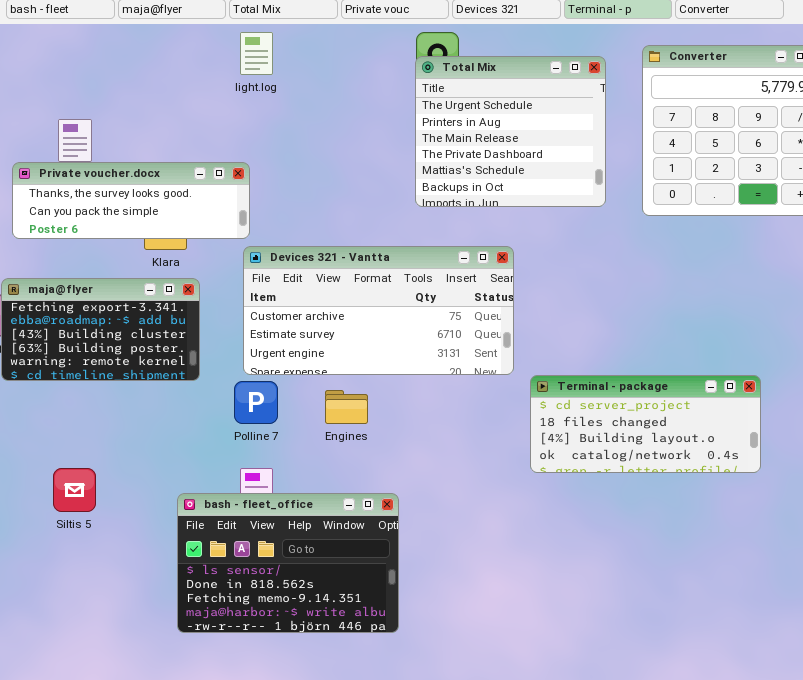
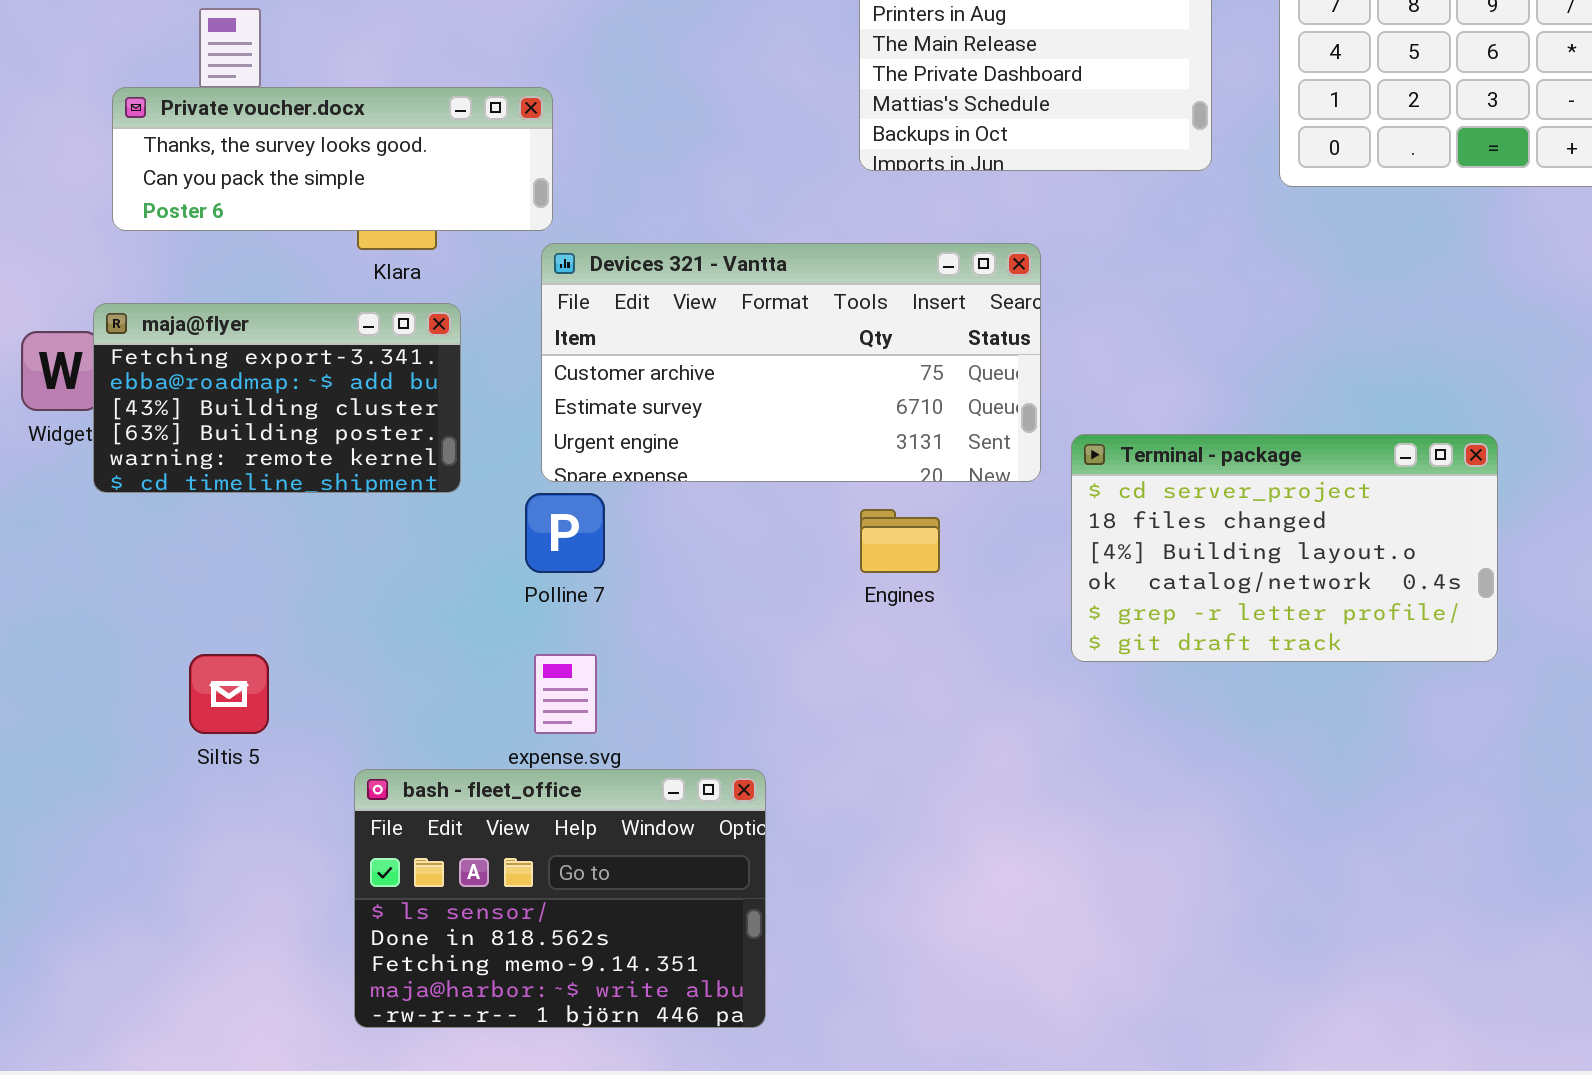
Terminal - package: [530,375,761,473] -> [1071,434,1498,662], resized
Engines: [325,390,368,424] -> [860,509,940,573], moved
bash - fleet_office: [177,493,399,633] -> [354,769,766,1028], moved

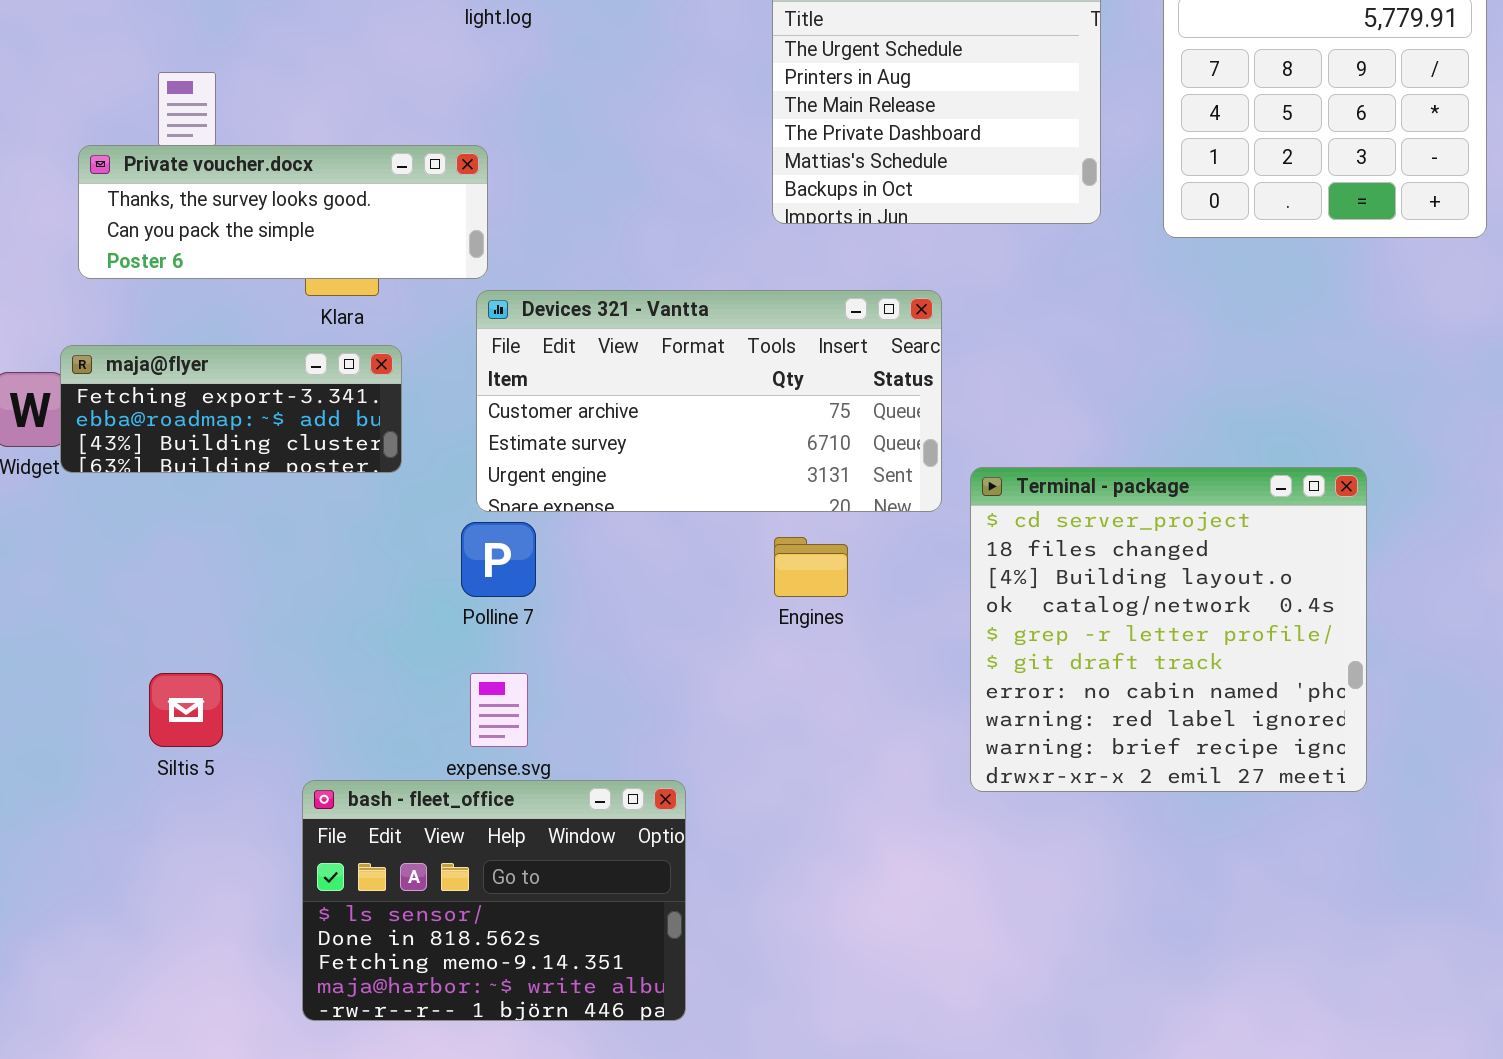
maja@flyer: [93,303,461,493] -> [60,345,402,473], resized
Terminal - package: [1071,434,1498,662] -> [970,467,1367,792], resized

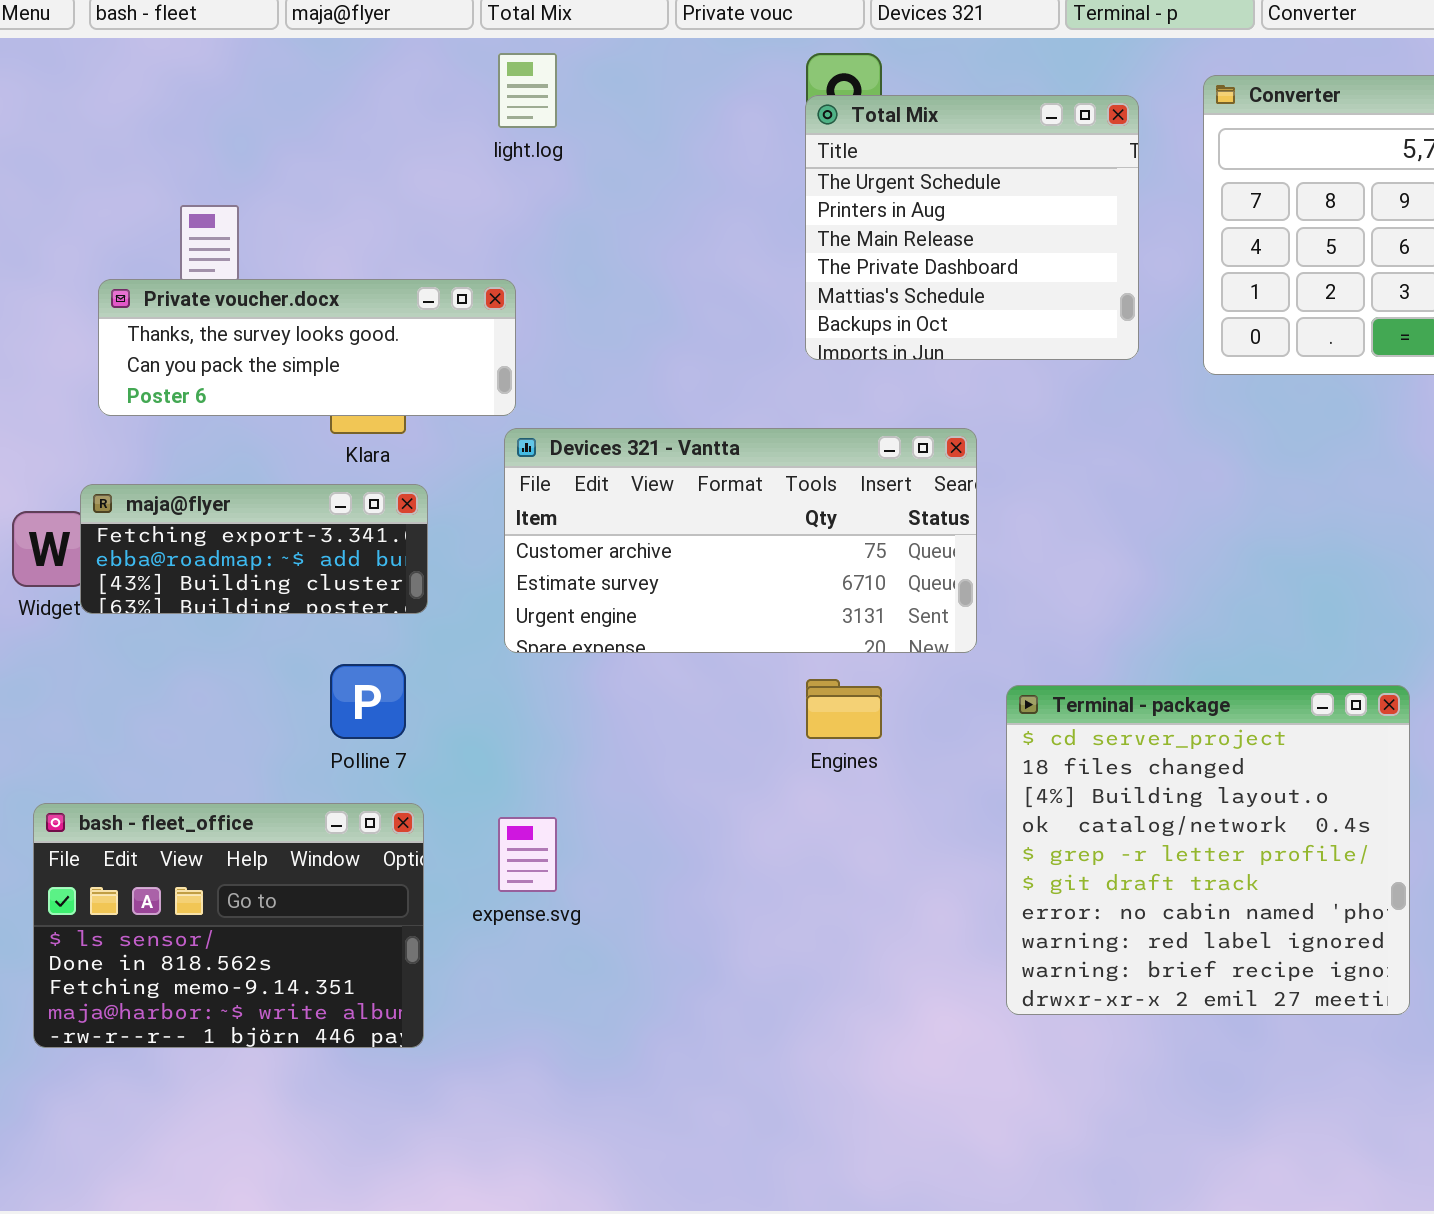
Terminal - package: [970,467,1367,792] -> [1006,685,1410,1015], moved
Polline 7: [461,522,536,597] -> [330,664,406,739], moved
bash - fleet_office: [302,780,686,1021] -> [33,803,424,1048], moved

